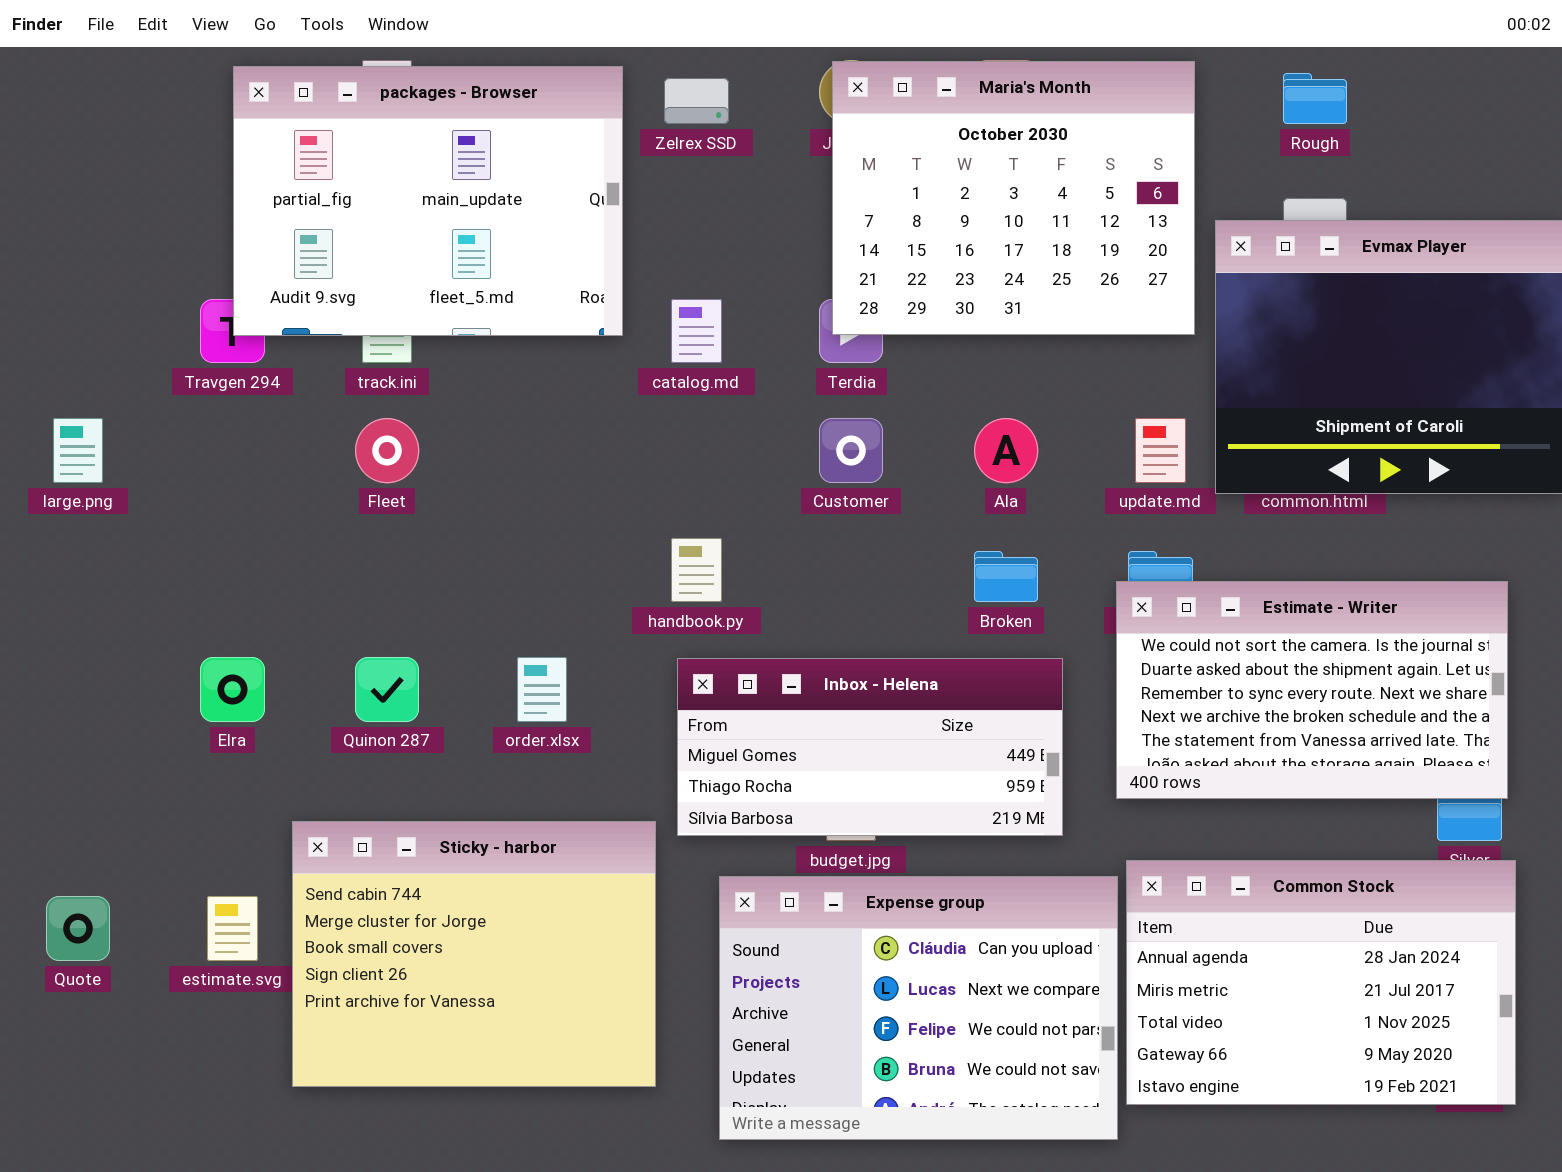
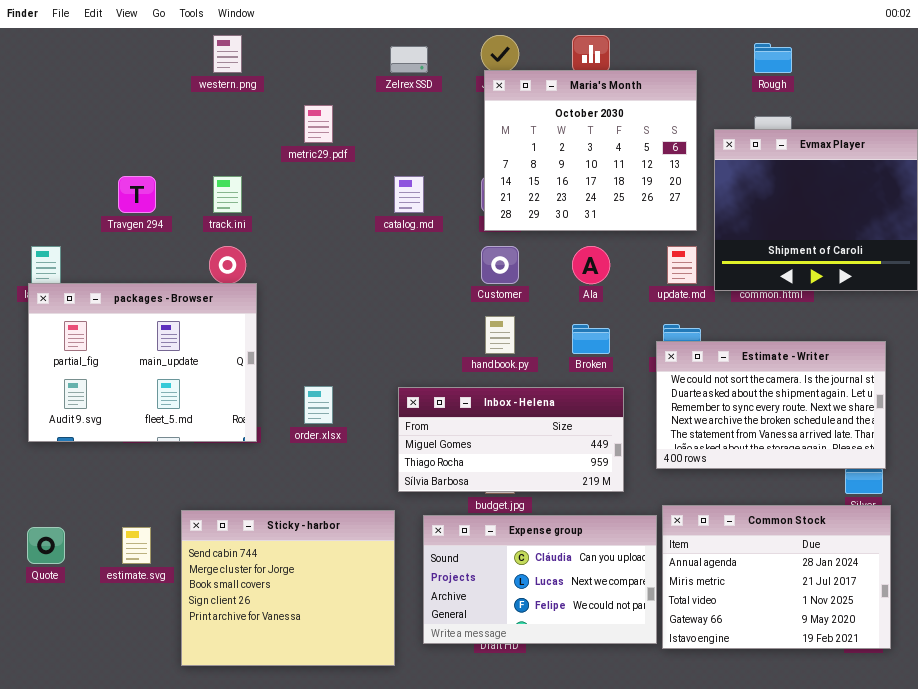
Maria's Month: [832,61,1195,335] -> [484,70,697,231], moved
packages - Browser: [233,66,623,336] -> [28,283,257,442], moved
handbook.py: [671,538,722,602] -> [485,316,515,354], moved
Sticky - harbor: [292,821,656,1087] -> [181,510,395,666], moved
Expense group: [719,876,1118,1140] -> [423,515,657,644], resized

